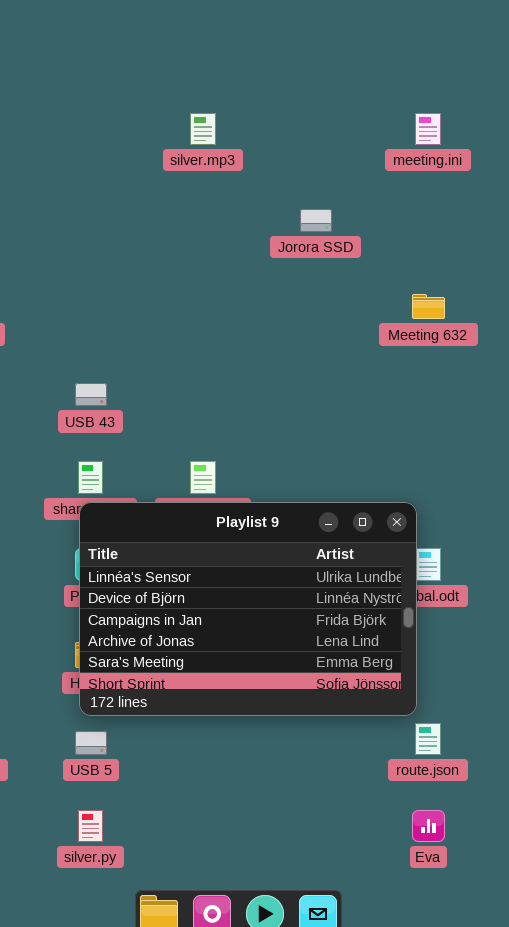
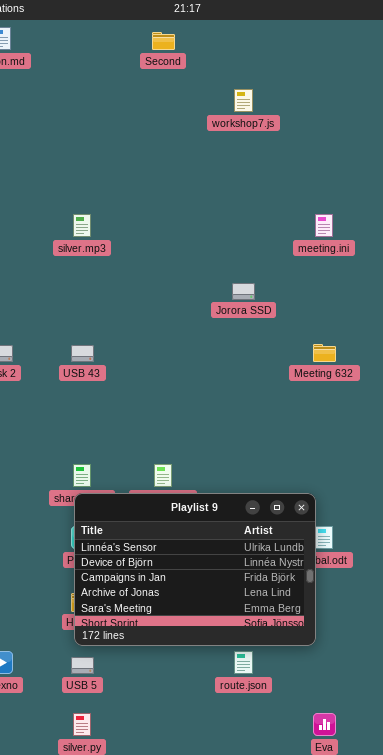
silver.mp3: [190,113,216,145] -> [73,214,91,237], moved
USB 43: [75,383,107,406] -> [71,345,94,362], moved
route.json: [415,723,441,755] -> [234,651,253,674], moved

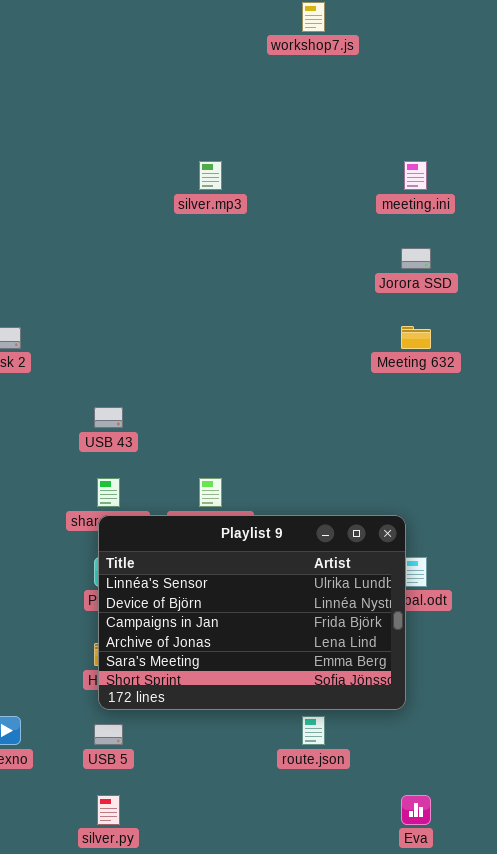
silver.mp3: [73,214,91,237] -> [199,161,222,190], moved
Jorora SSD: [232,283,255,300] -> [401,248,431,269], moved
USB 43: [71,345,94,362] -> [94,407,123,428], moved

